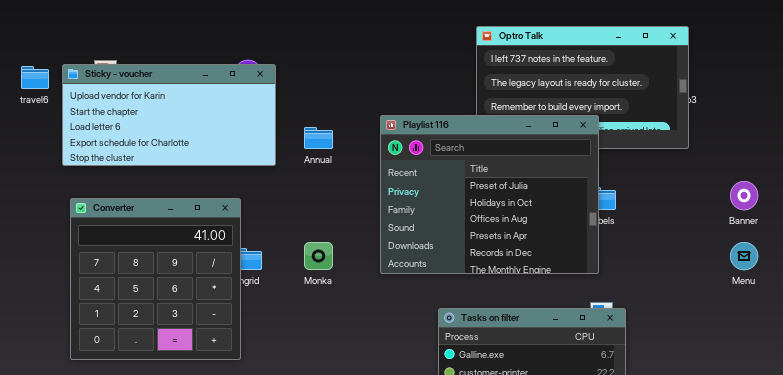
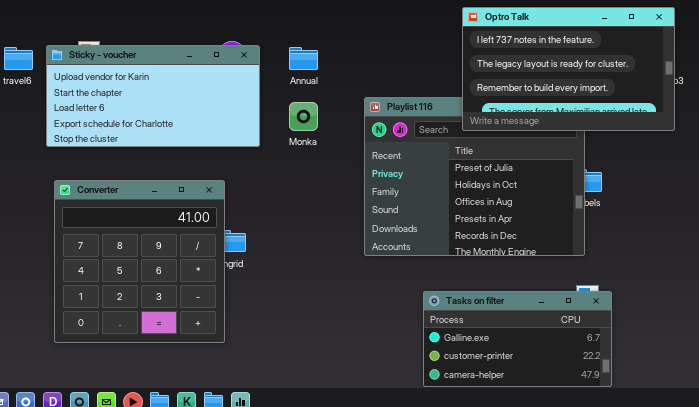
Optro Talk: [476,26,689,149] -> [462,7,675,131], raised
Annual: [304,127,333,149] -> [289,47,318,70], moved
Monka: [304,242,333,270] -> [289,102,318,131], moved

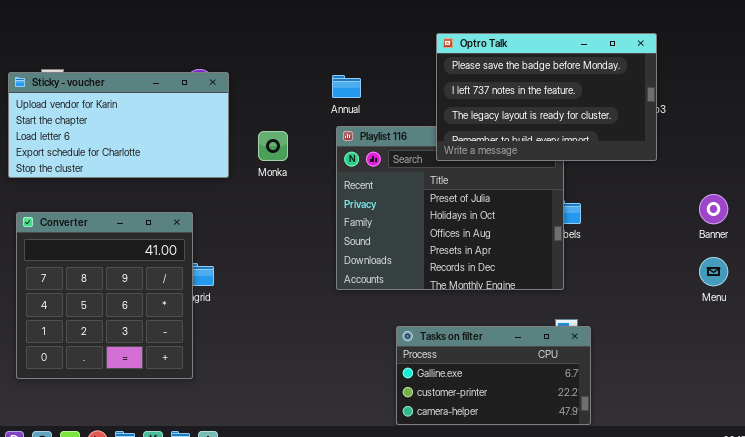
Optro Talk: [462,7,675,131] -> [436,33,657,161], scrolled up 1 row
Annual: [289,47,318,70] -> [332,75,361,98], moved

